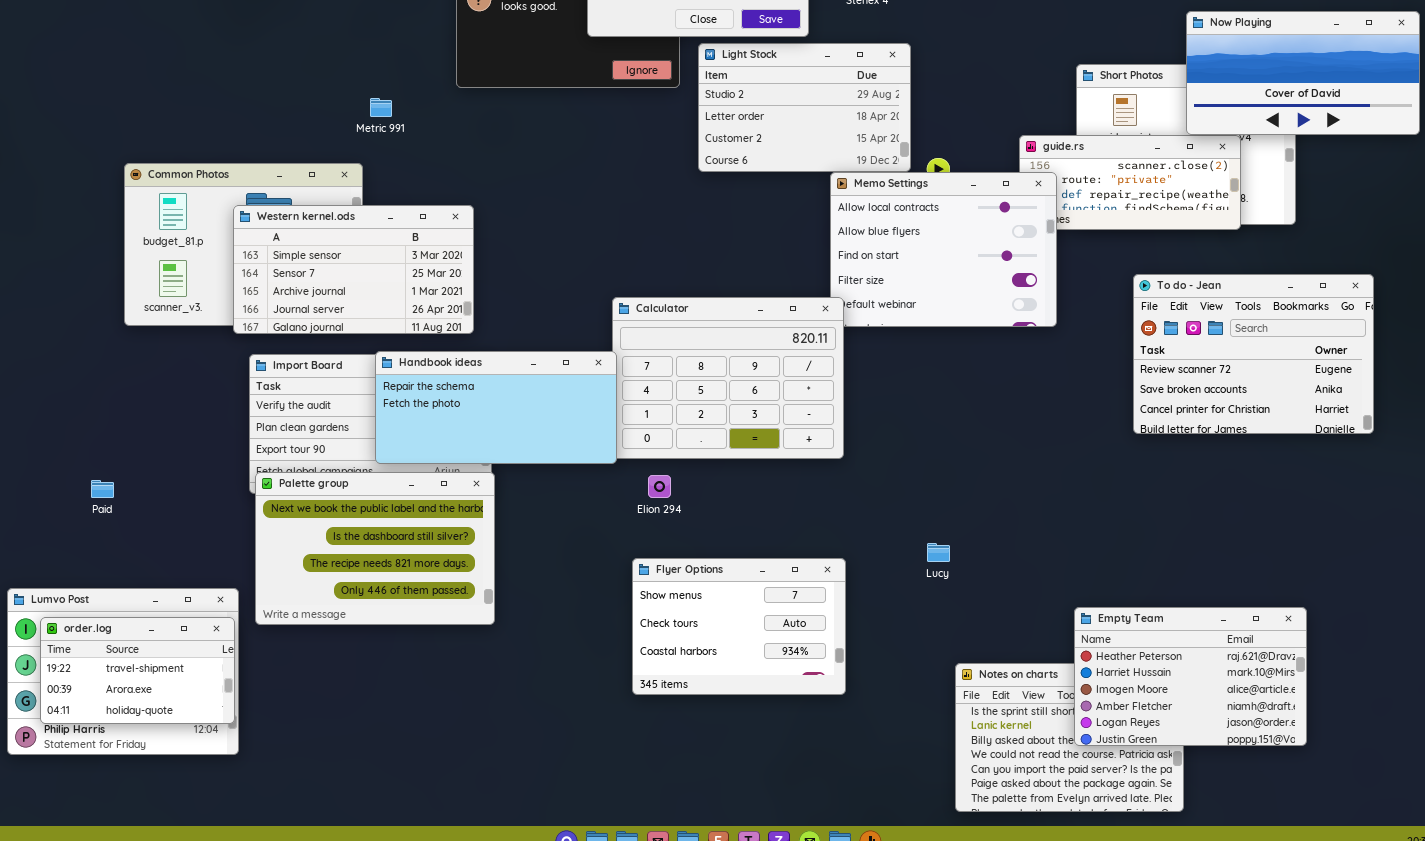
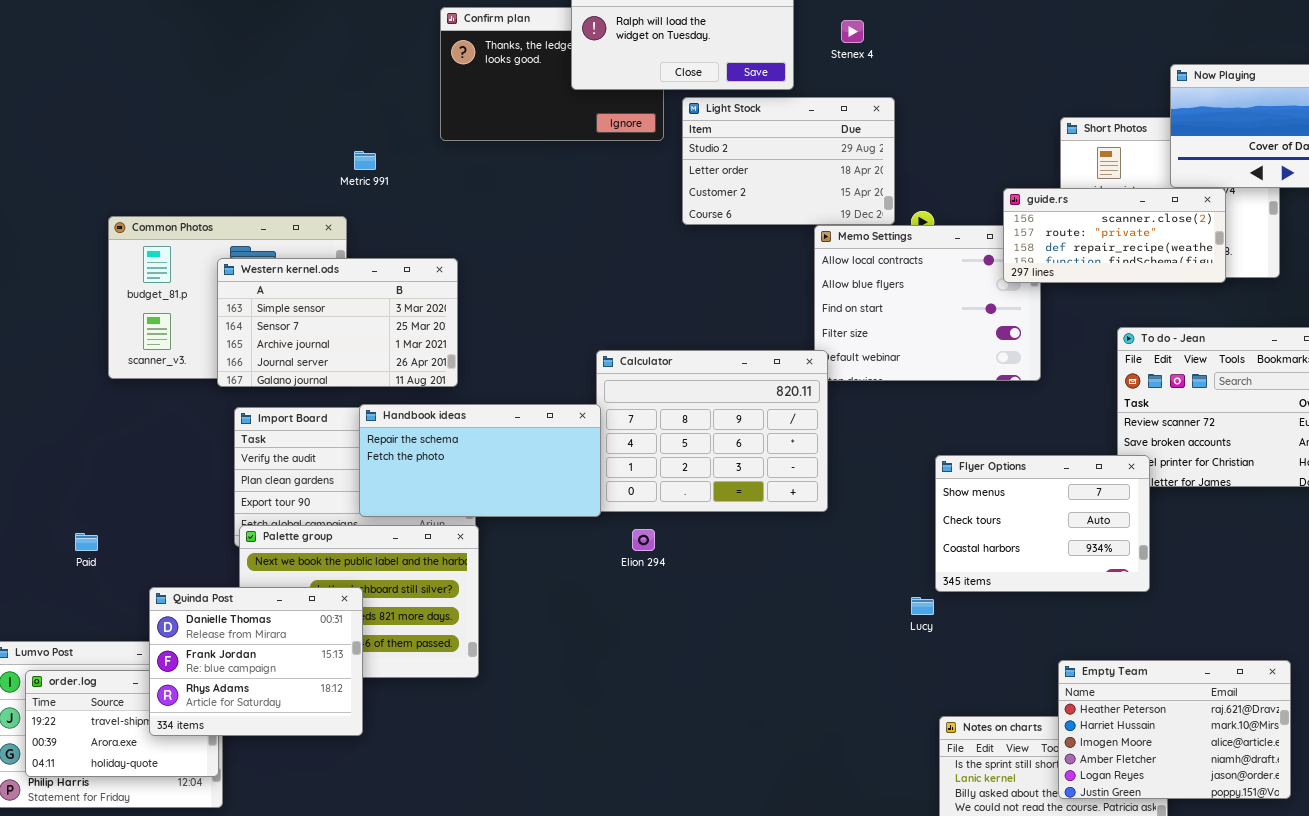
guide.rs: [1019,135,1241,230] -> [1003,188,1226,283], raised
Quinda Post: none -> [149,587,363,736], opened
Flyer Options: [632,558,846,695] -> [935,455,1150,592], moved

